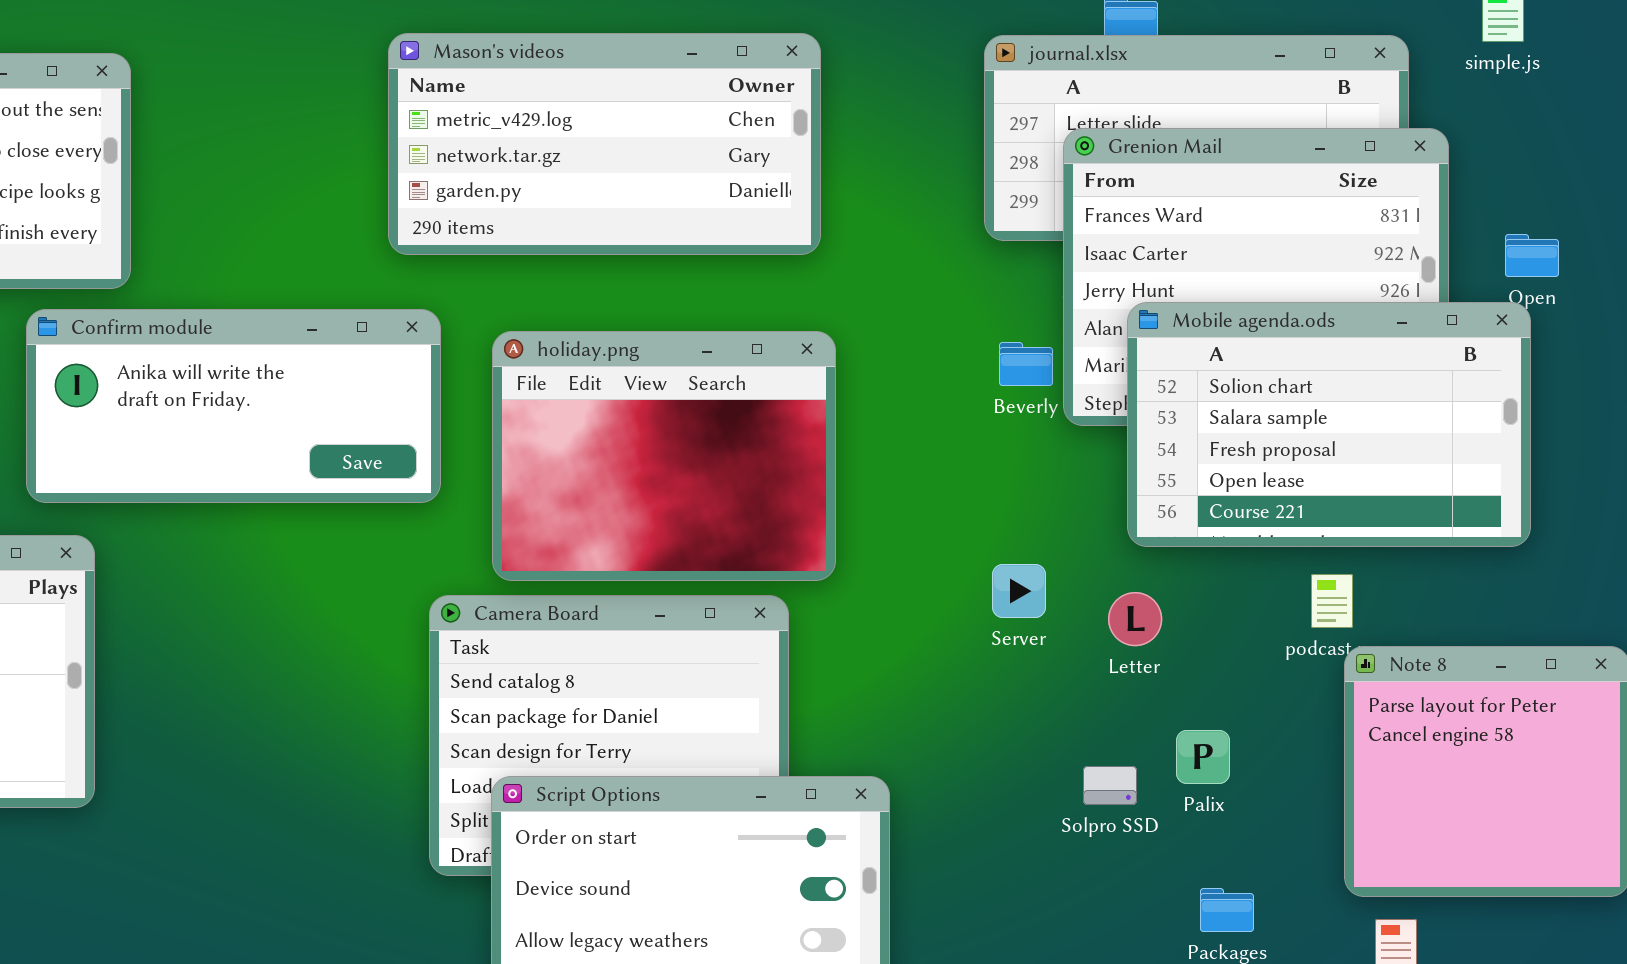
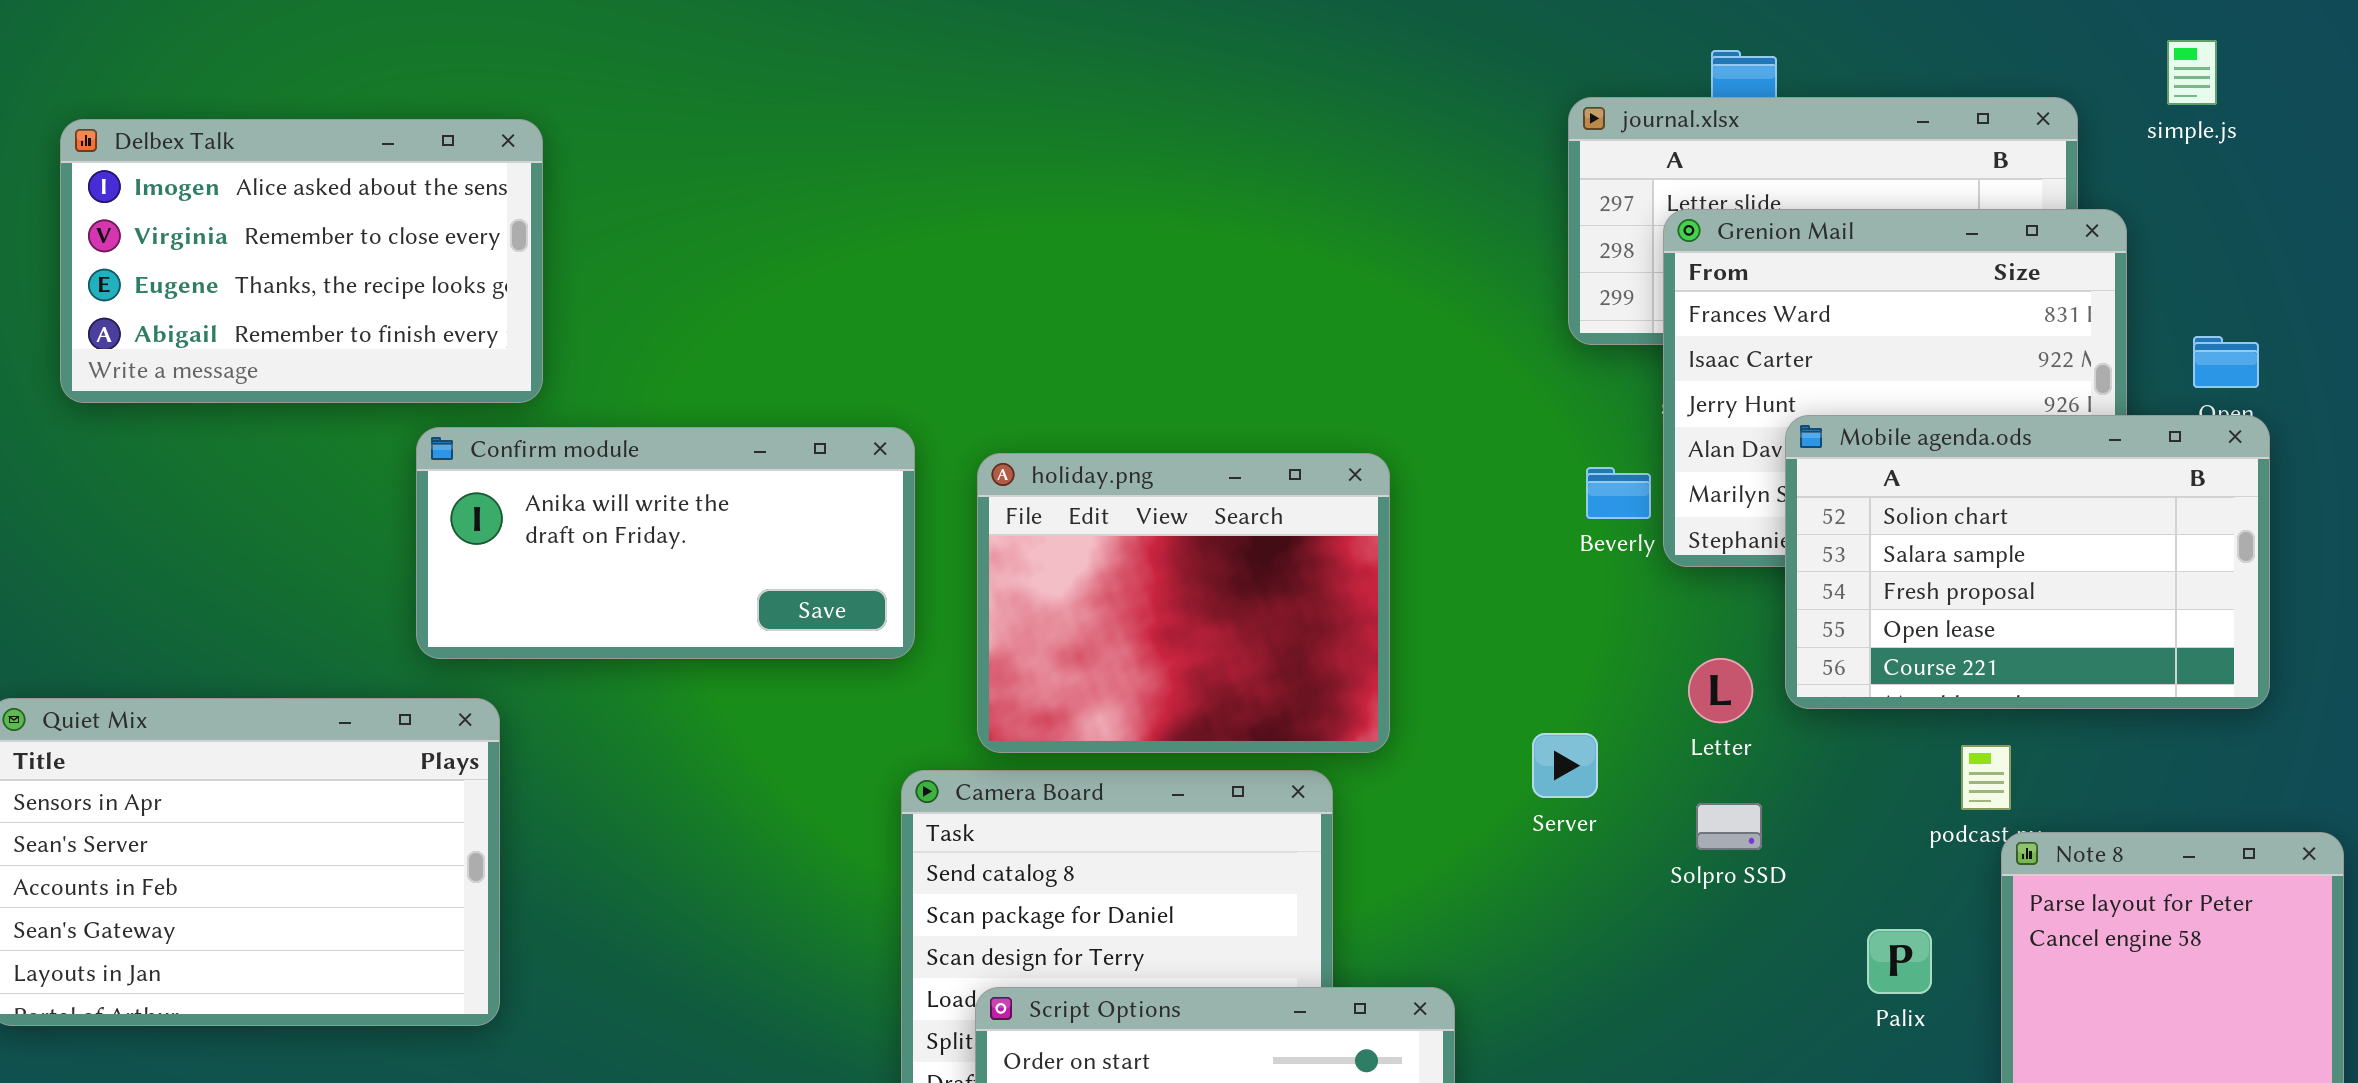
Mason's videos: [388,33,821,255] -> none, closed
Mobile agenda.ods: [1127,302,1531,547] -> [1785,415,2270,709], moved
Server: [992,564,1046,618] -> [1532,733,1598,798], moved
Letter: [1108,592,1162,646] -> [1688,658,1753,723], moved
Palix: [1176,730,1230,784] -> [1867,929,1932,994], moved
Solpro SSD: [1083,766,1137,805] -> [1696,803,1762,850], moved

